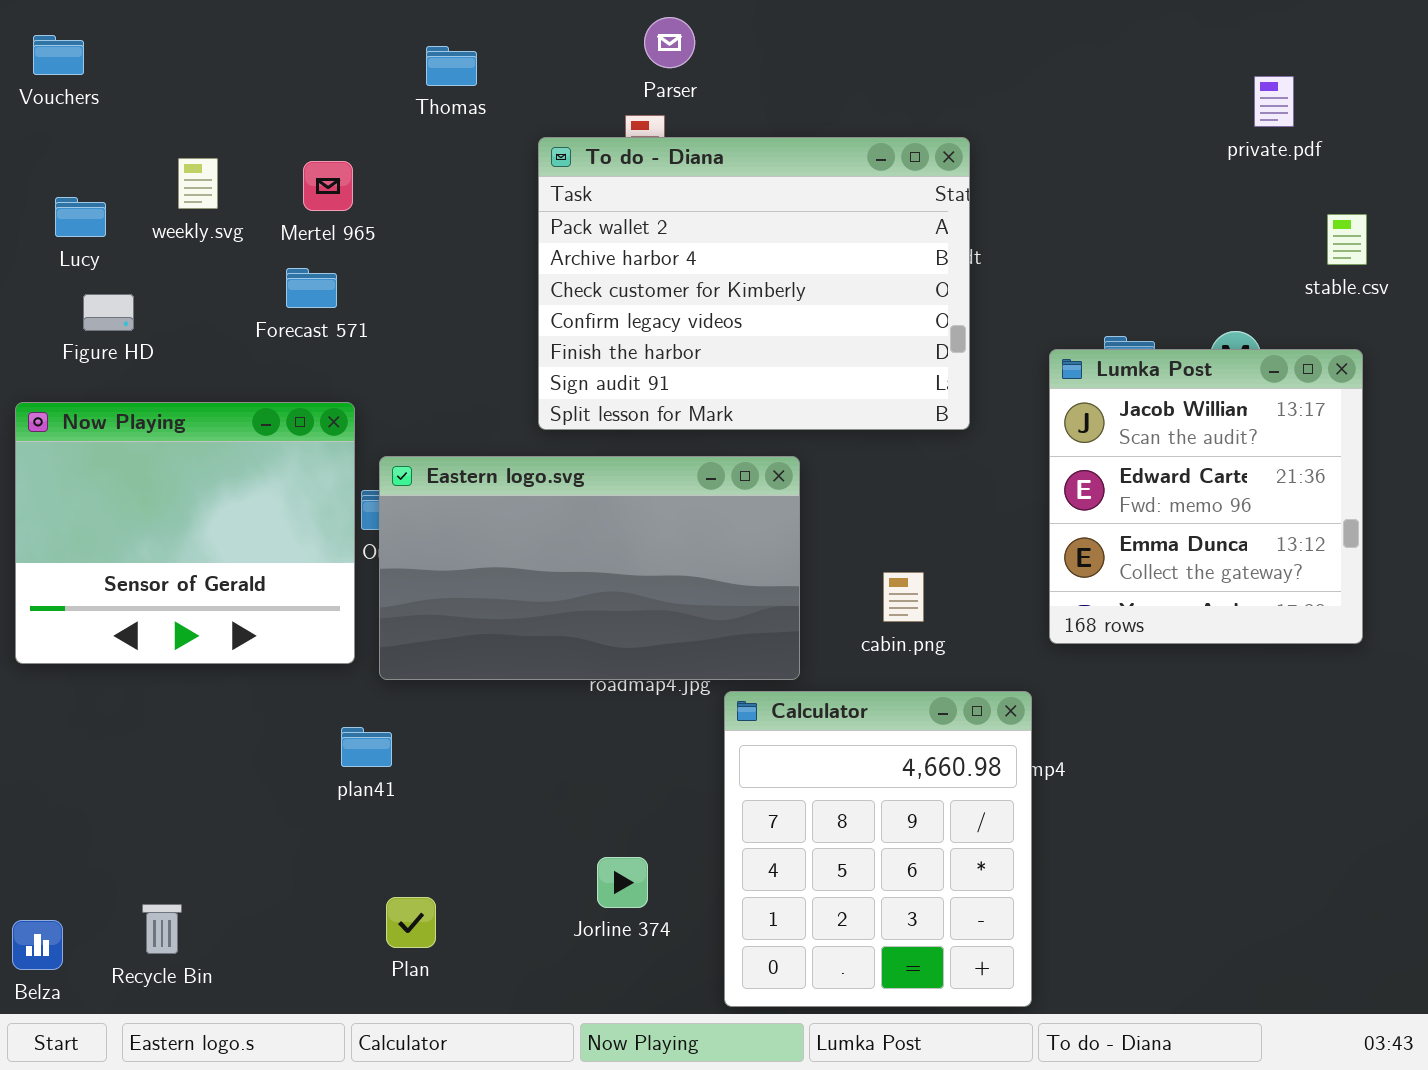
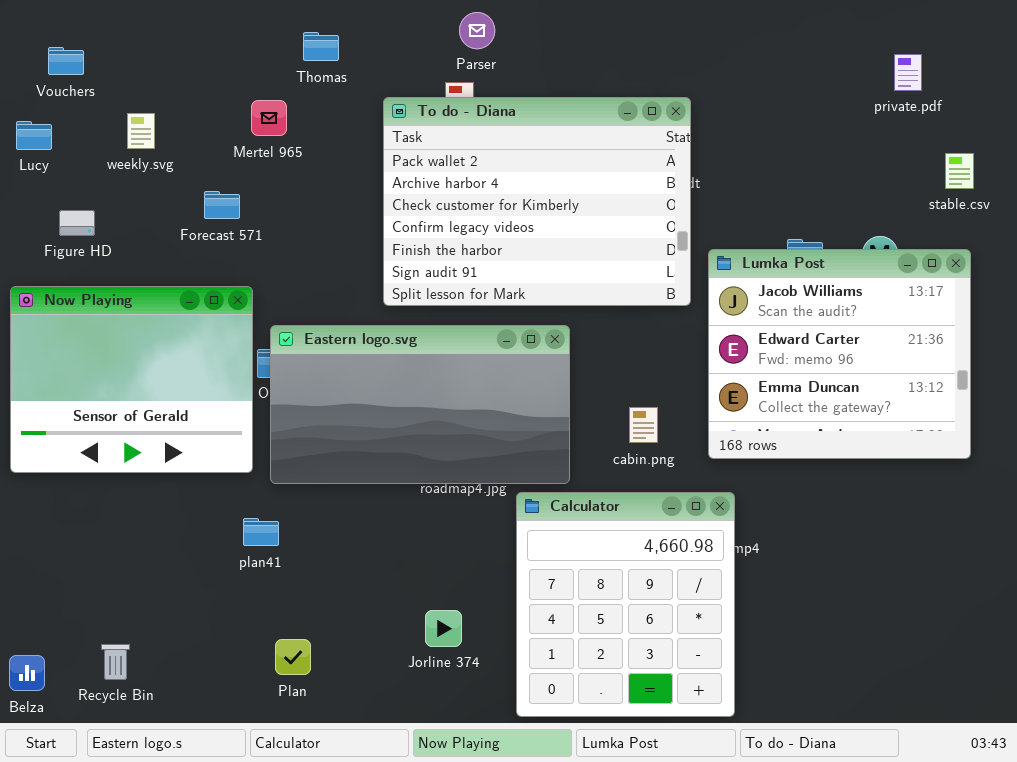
Vouchers: [33,35,84,75] -> [48,47,84,75], moved
Mertel 965: [303,161,353,211] -> [251,100,287,136], moved
Lucy: [55,197,106,237] -> [16,121,52,150], moved
Lumka Post: [1049,349,1363,644] -> [708,249,971,459], resized

